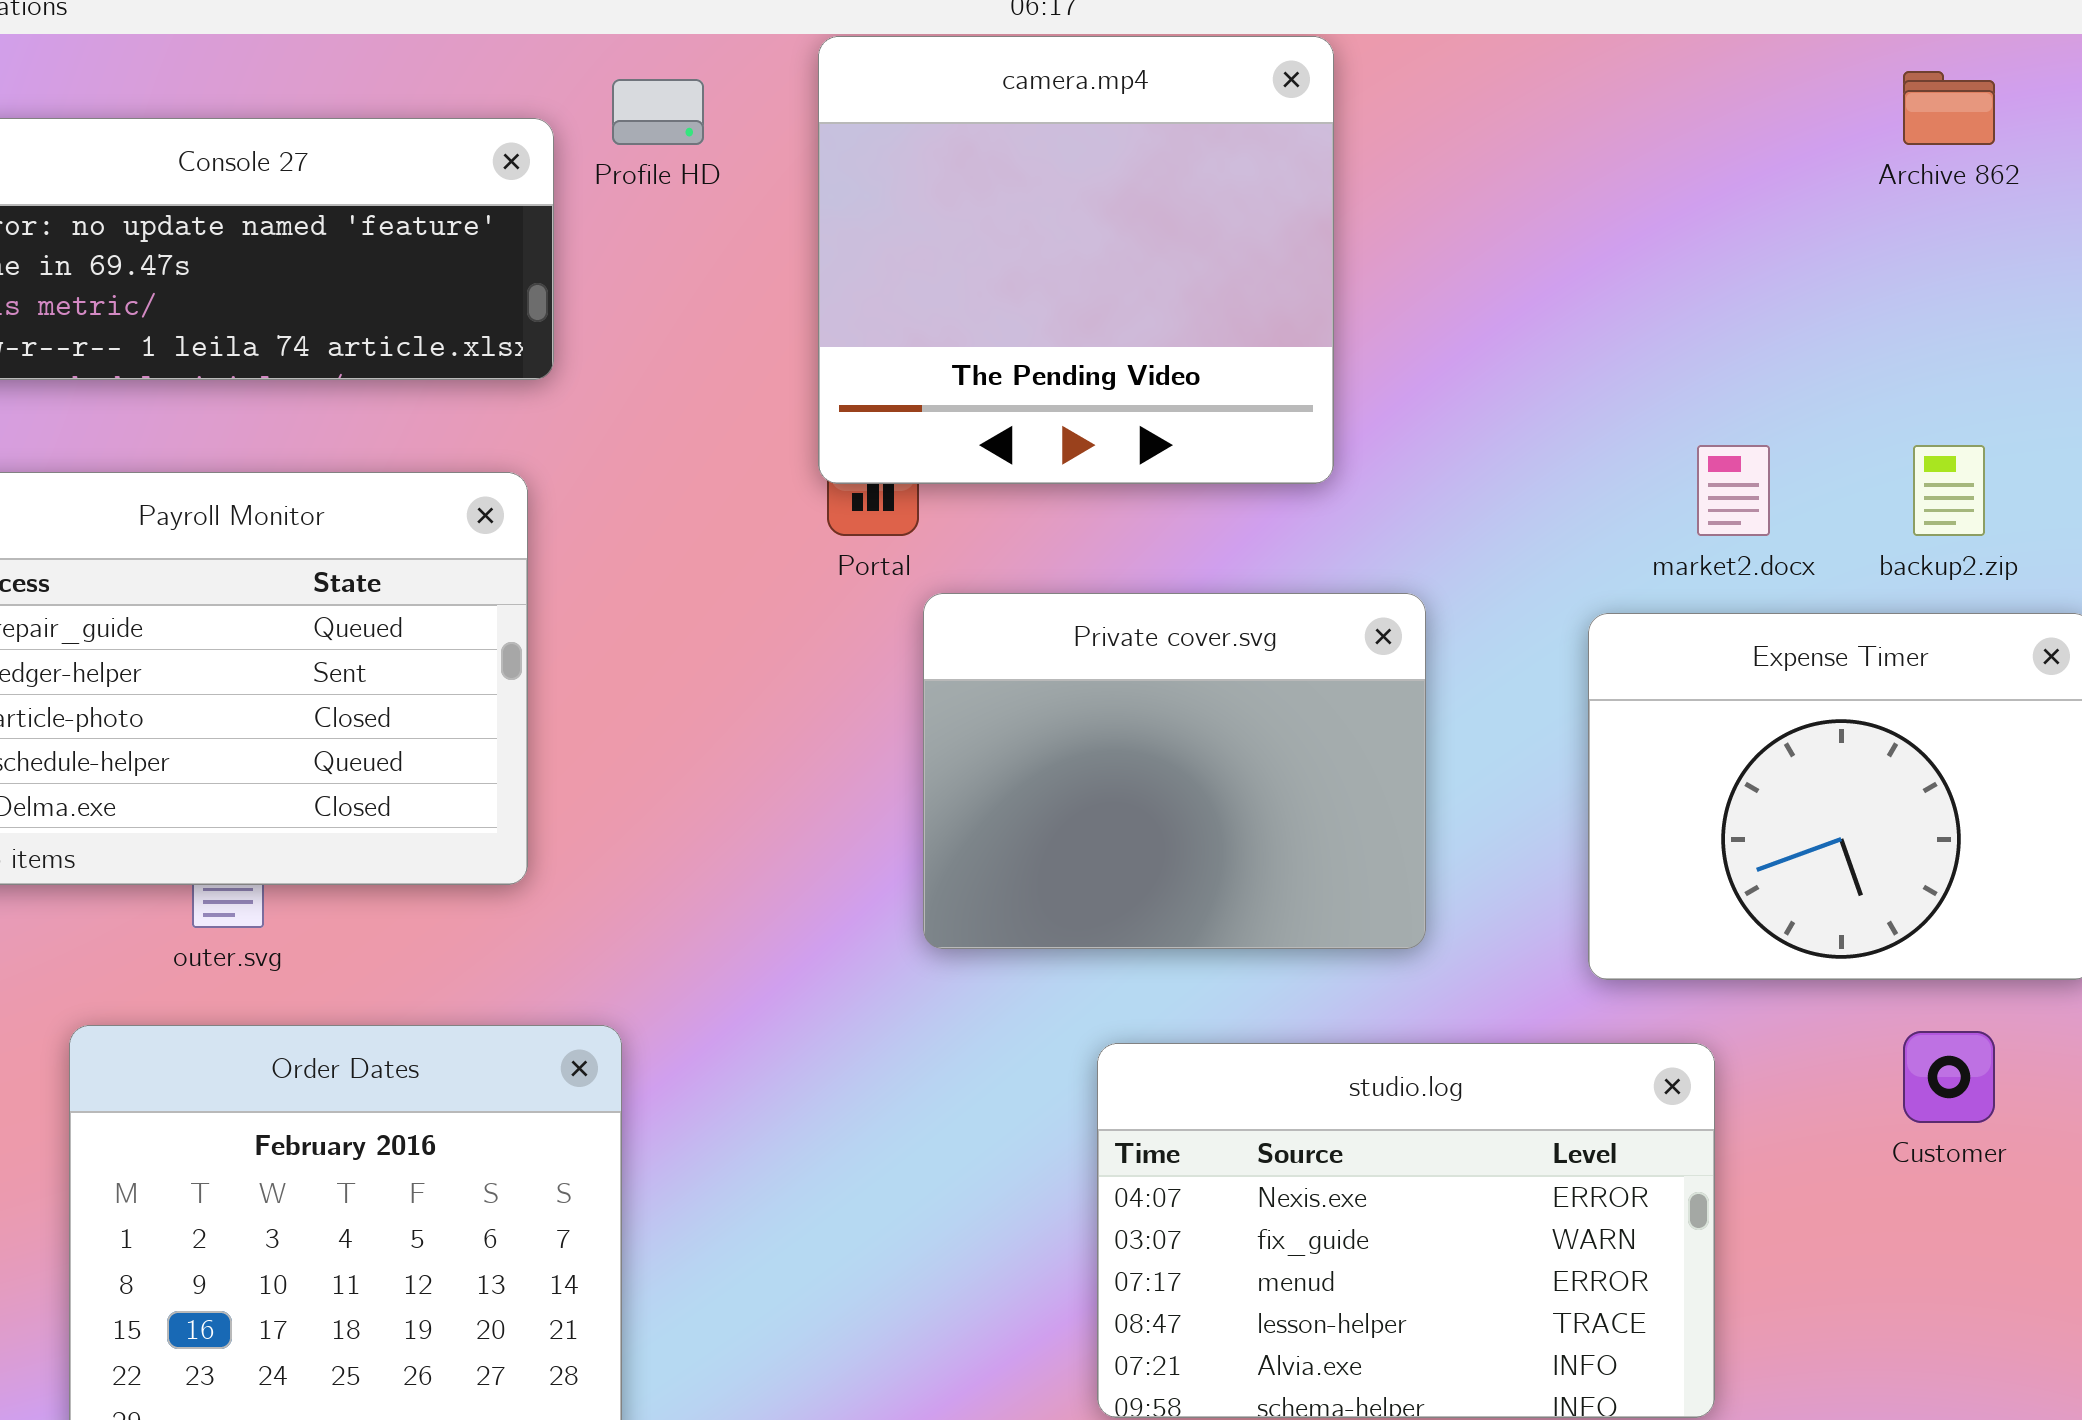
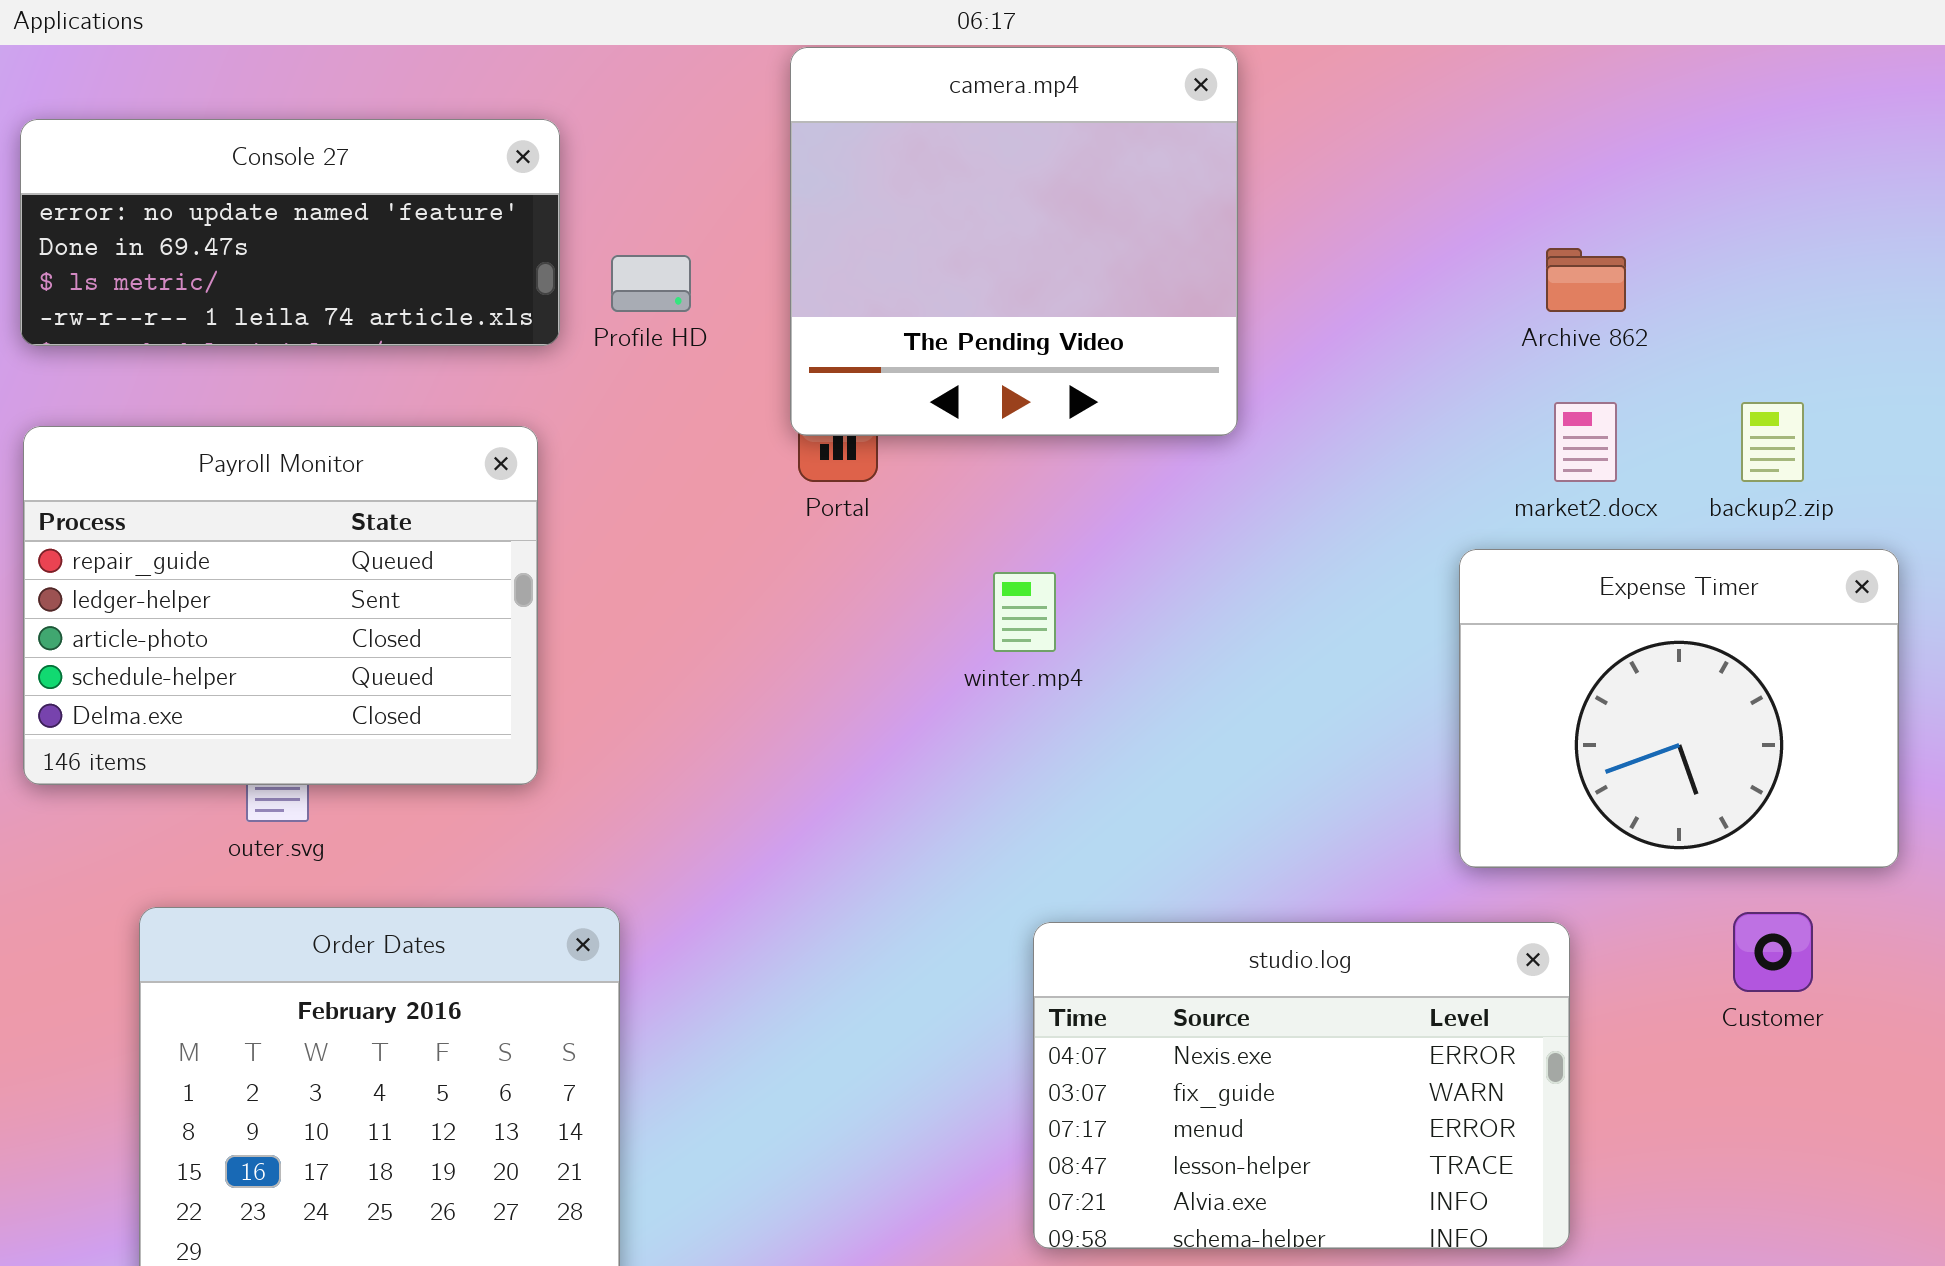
Archive 862: [1903,71,1995,145] -> [1546,248,1626,312], moved
Profile HD: [612,79,704,145] -> [611,255,691,312], moved
Private cover.svg: [923,593,1426,949] -> none, closed

